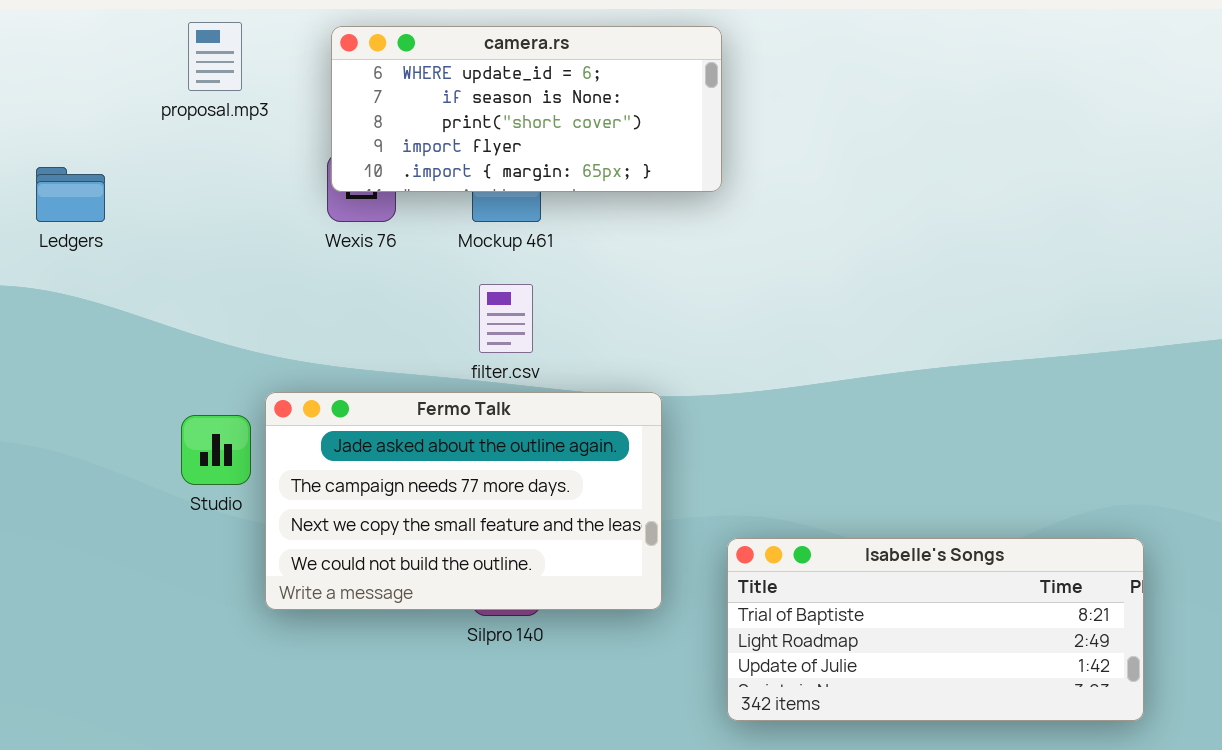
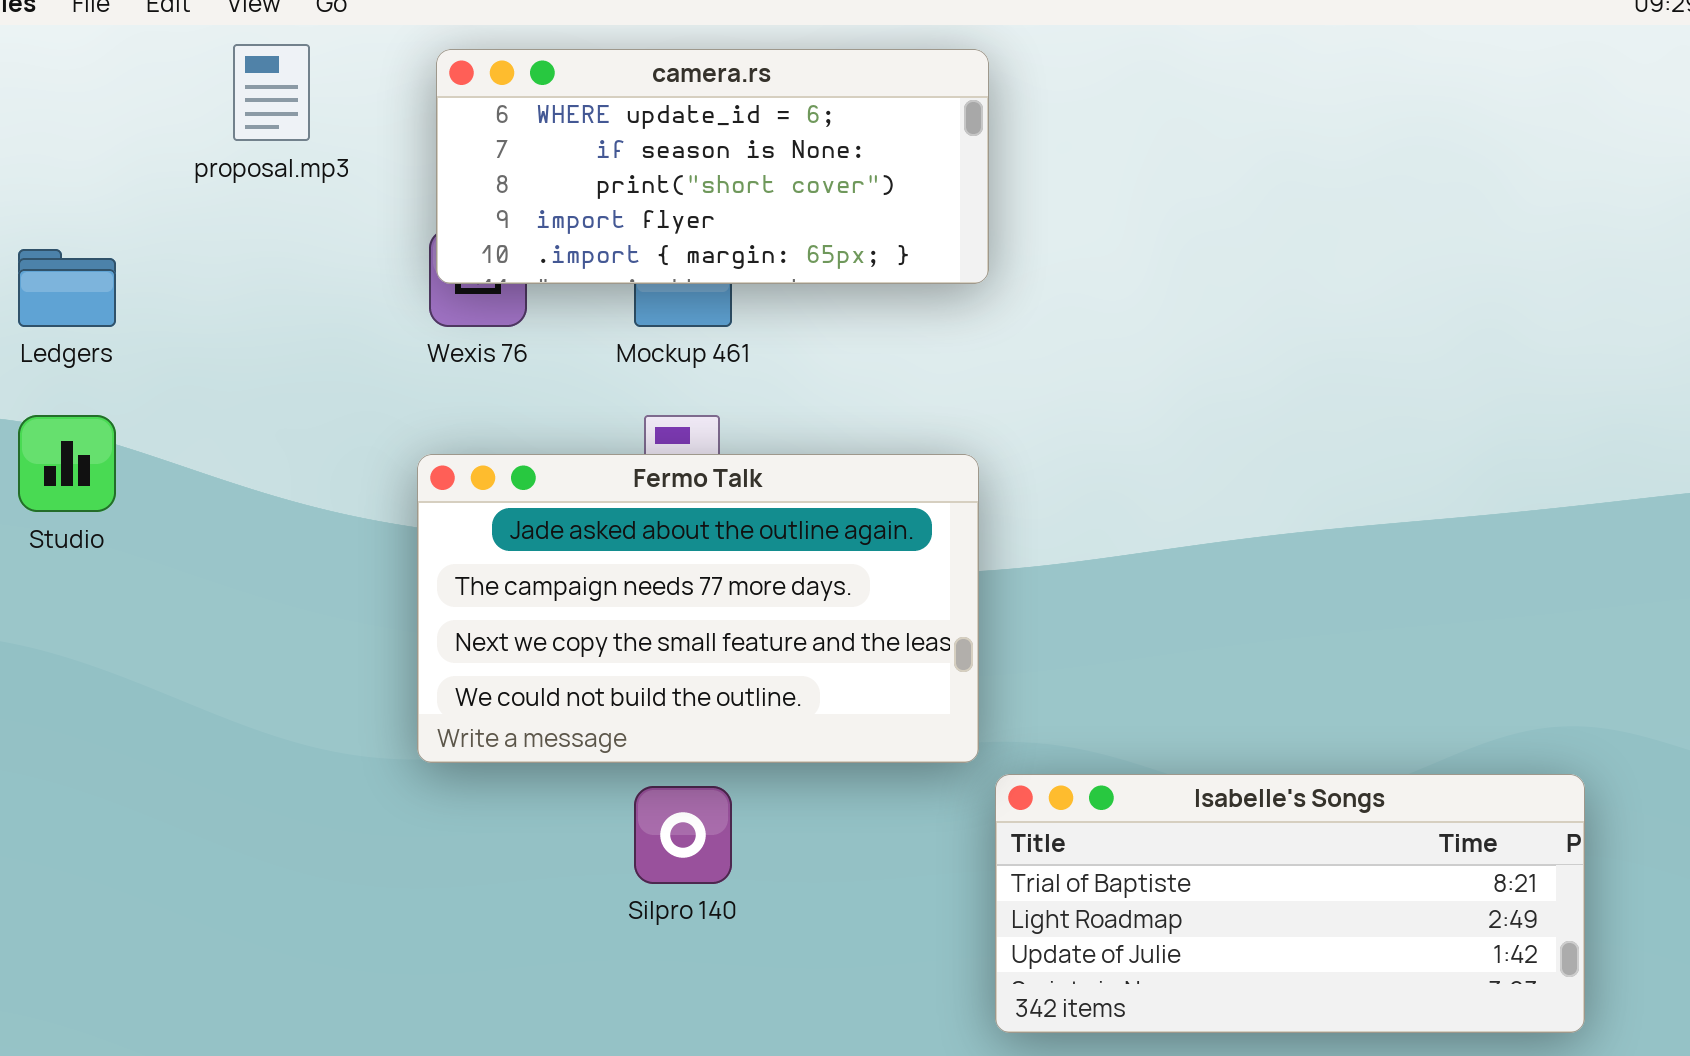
Fermo Talk: [265,392,662,610] -> [417,454,979,763], moved
Studio: [181,415,251,485] -> [18,415,116,512], moved

